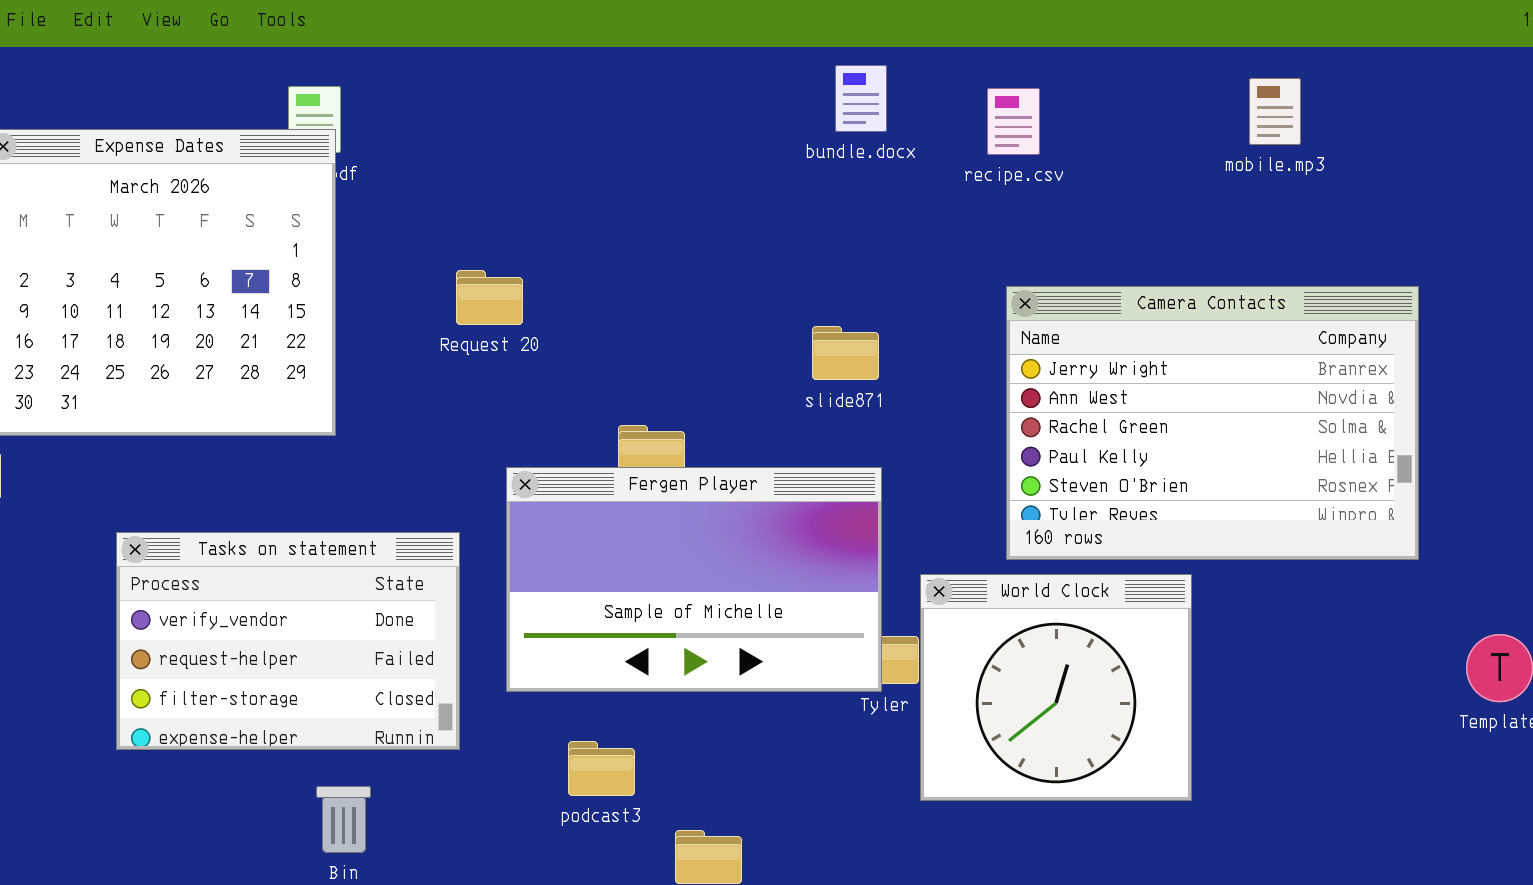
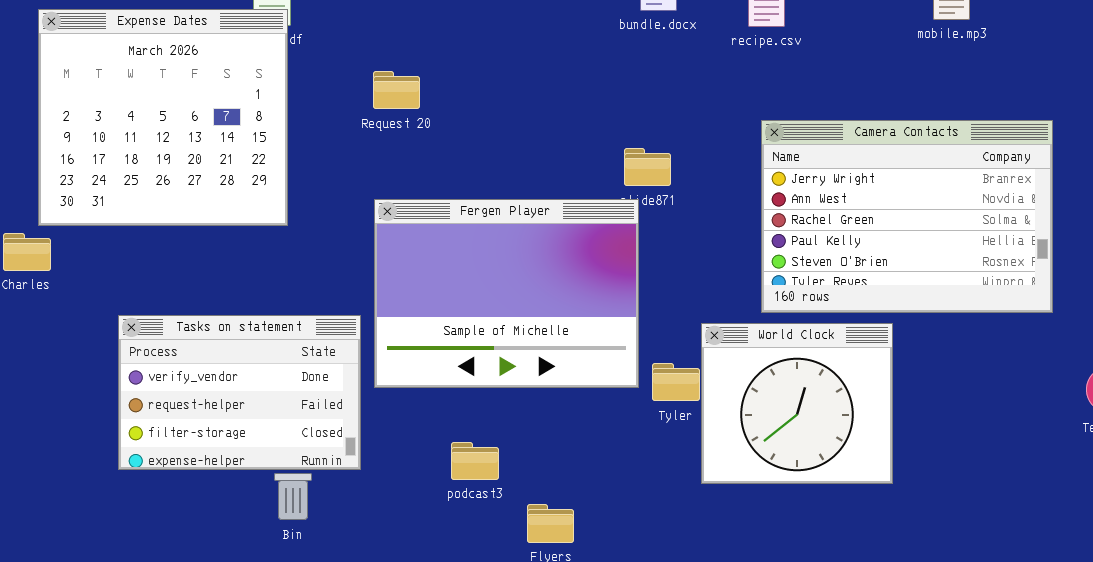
Request 20: [456,270,523,325] -> [373,71,420,109], moved
Fergen Player: [506,467,882,692] -> [374,199,639,388], moved, resized
Tasks on statement: [116,532,460,750] -> [118,315,361,470], moved

